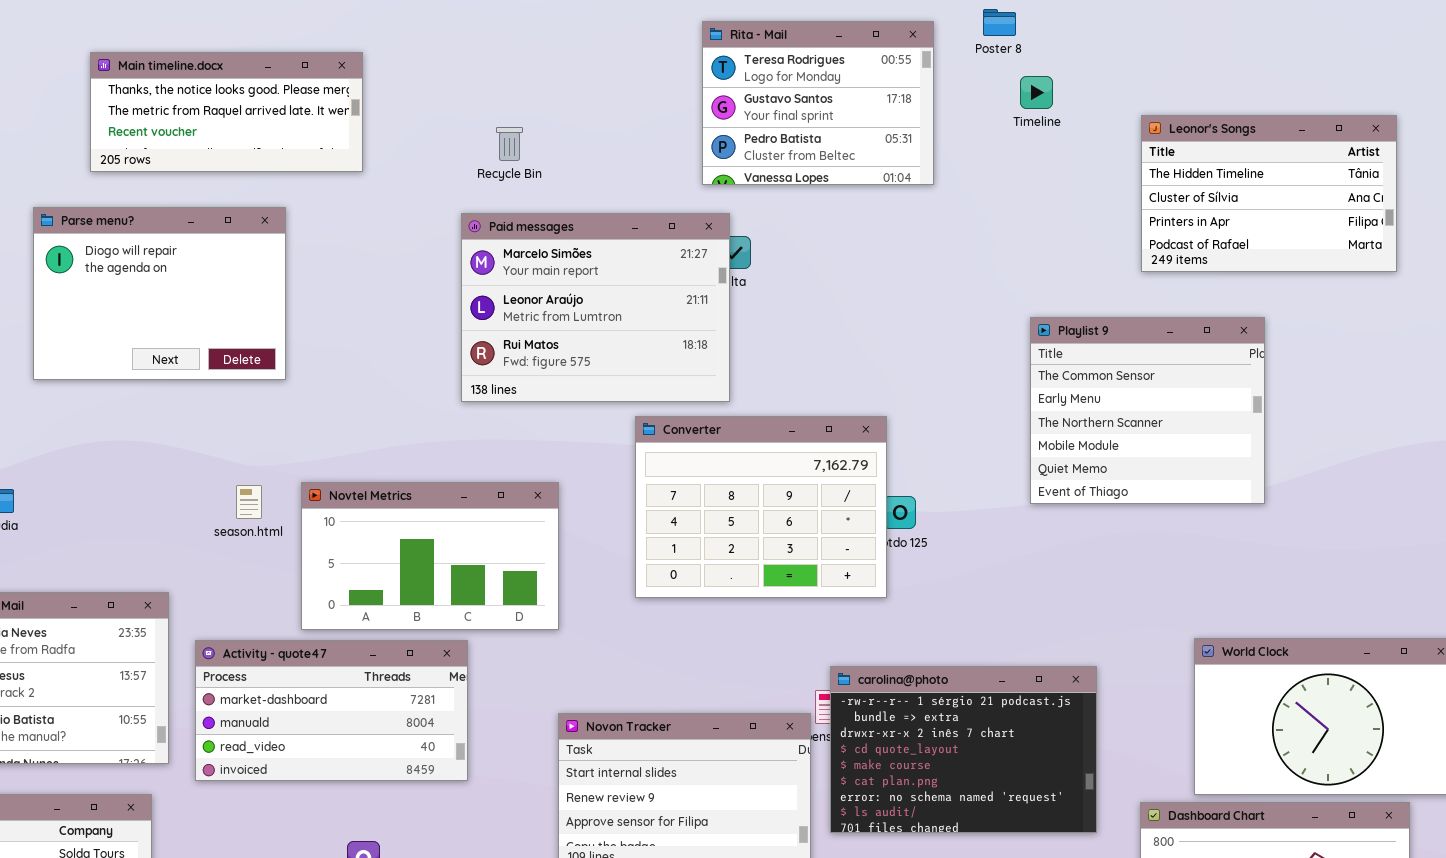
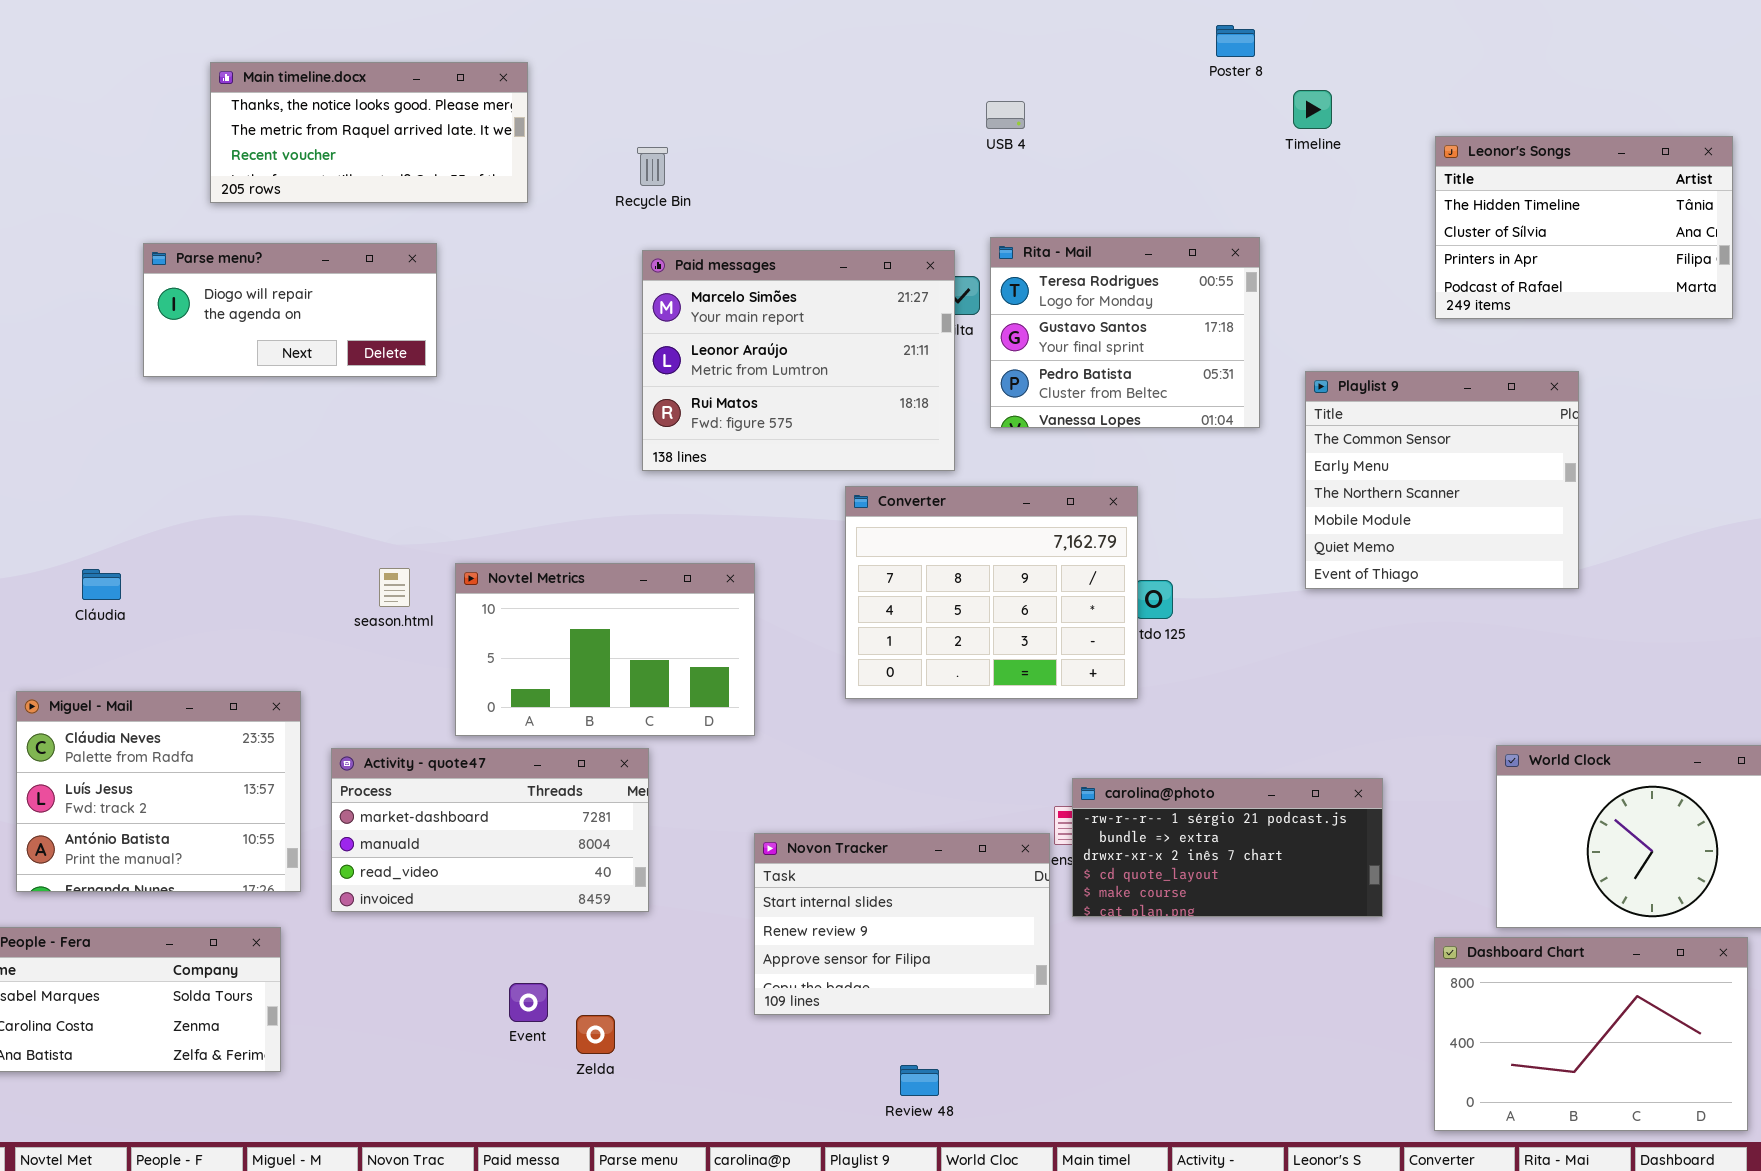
Poster 8: [983,9,1016,36] -> [1216,25,1255,57], moved
Rita - Mail: [702,21,934,185] -> [990,237,1260,428], moved
Recycle Bin: [496,127,523,161] -> [637,147,668,186], moved
Parse menu?: [33,207,286,380] -> [143,243,437,377], resized
carolina@photo: [830,666,1097,833] -> [1072,778,1383,917], resized

